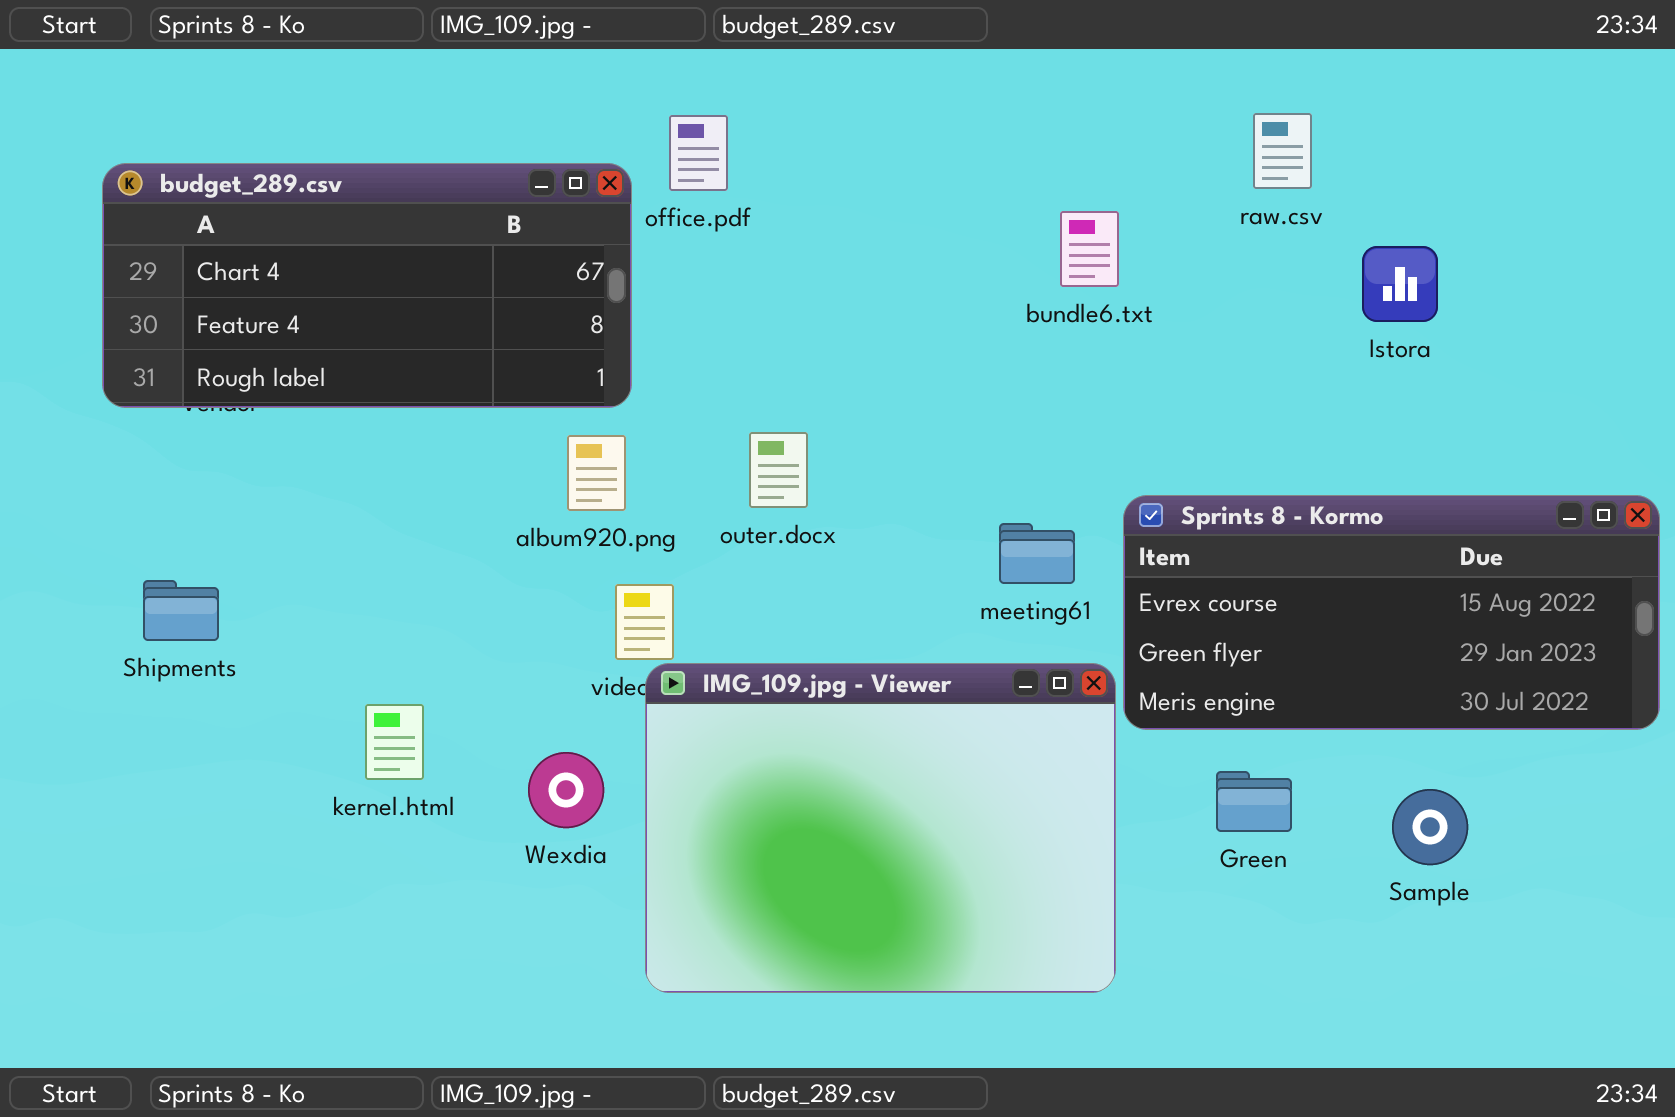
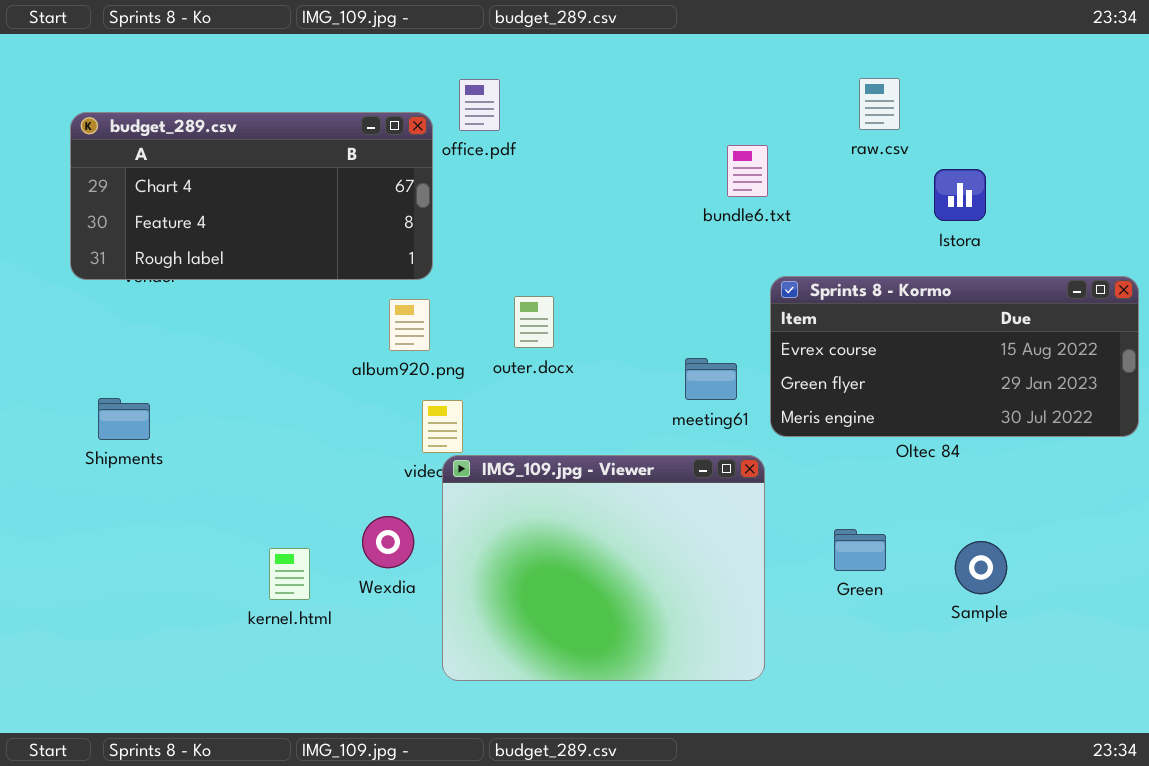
Sprints 8 - Kormo: [1123,495,1660,730] -> [770,276,1139,437], moved
kernel.html: [365,704,424,780] -> [269,548,310,600], moved

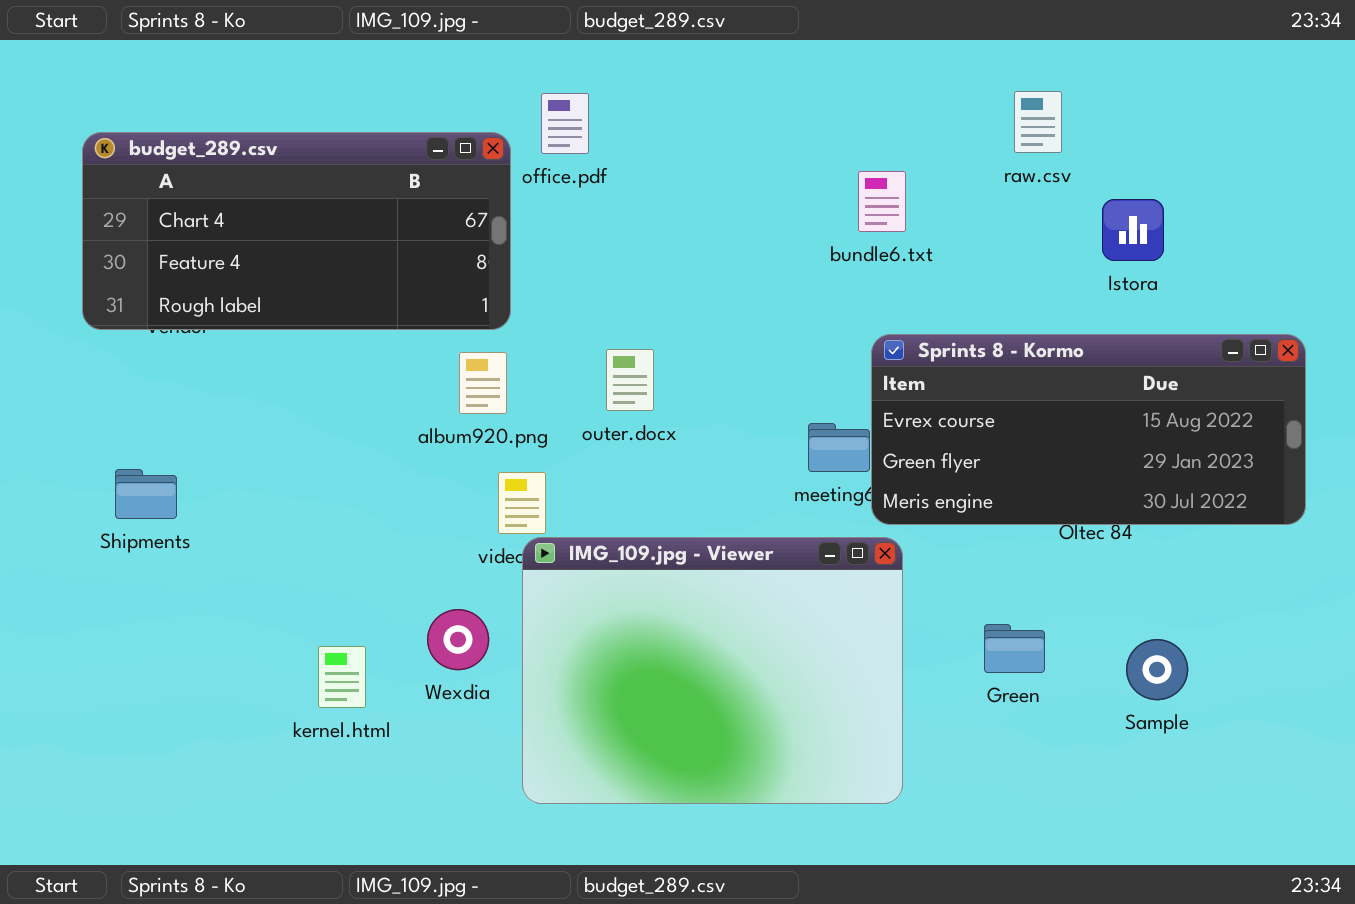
Sprints 8 - Kormo: [770,276,1139,437] -> [871,334,1306,525], moved

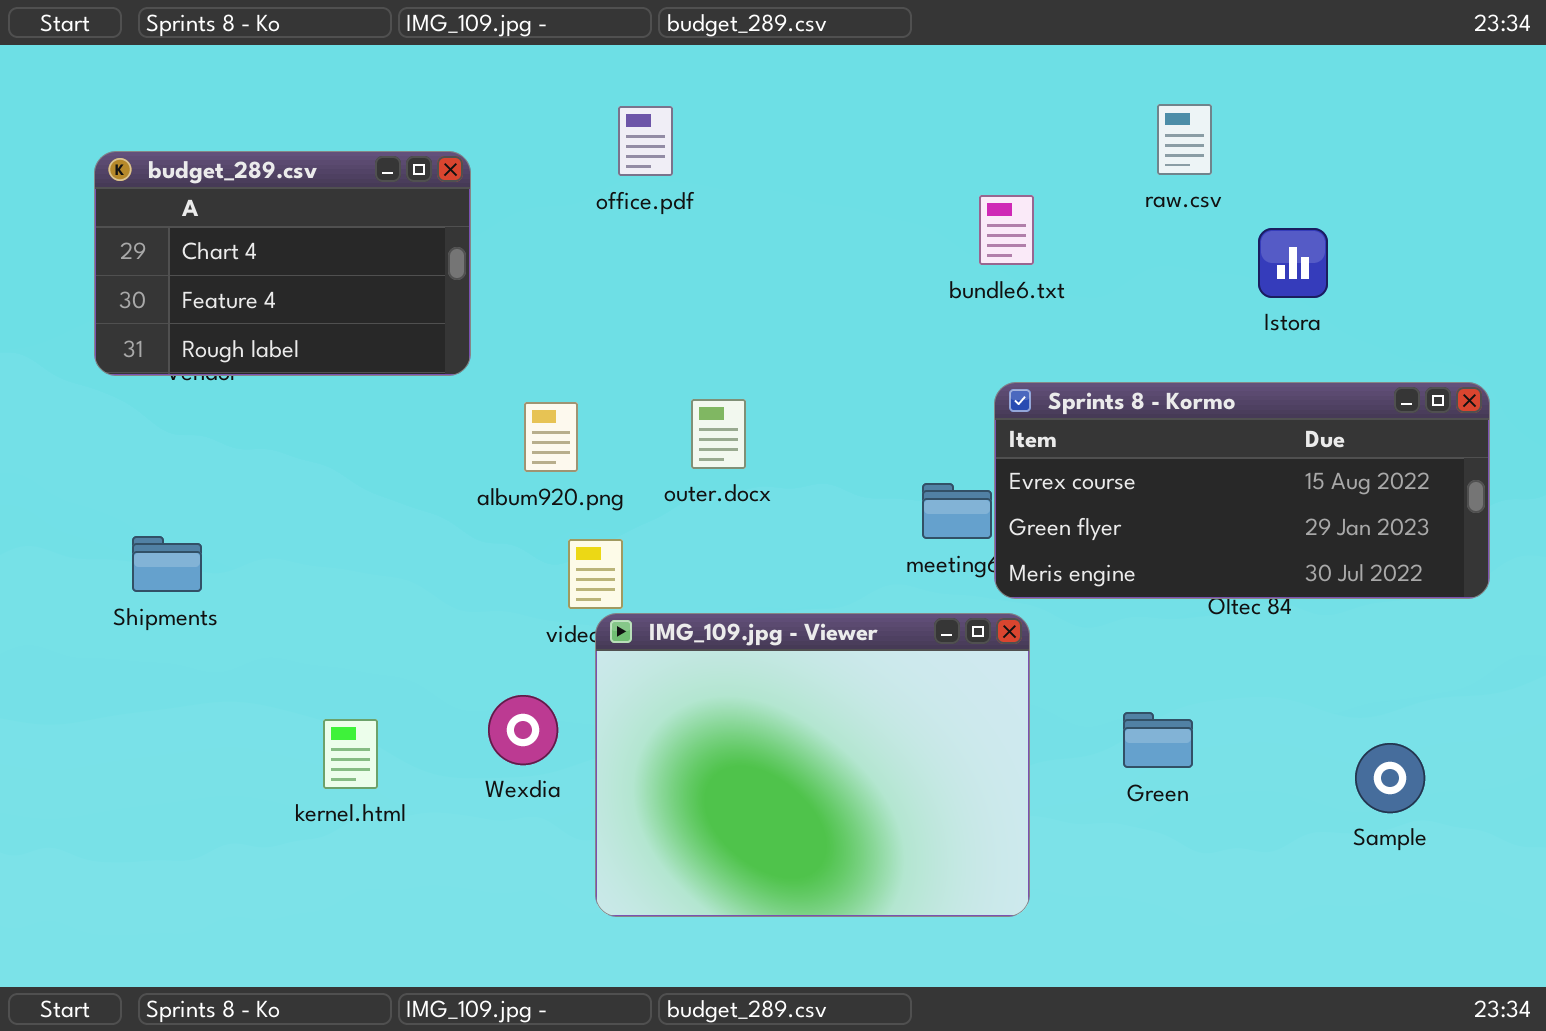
budget_289.csv: [82,132,511,330] -> [94,151,471,376], resized
Sample: [1126,639,1188,700] -> [1355,743,1425,813], moved
kernel.html: [318,646,366,708] -> [323,719,378,789], moved

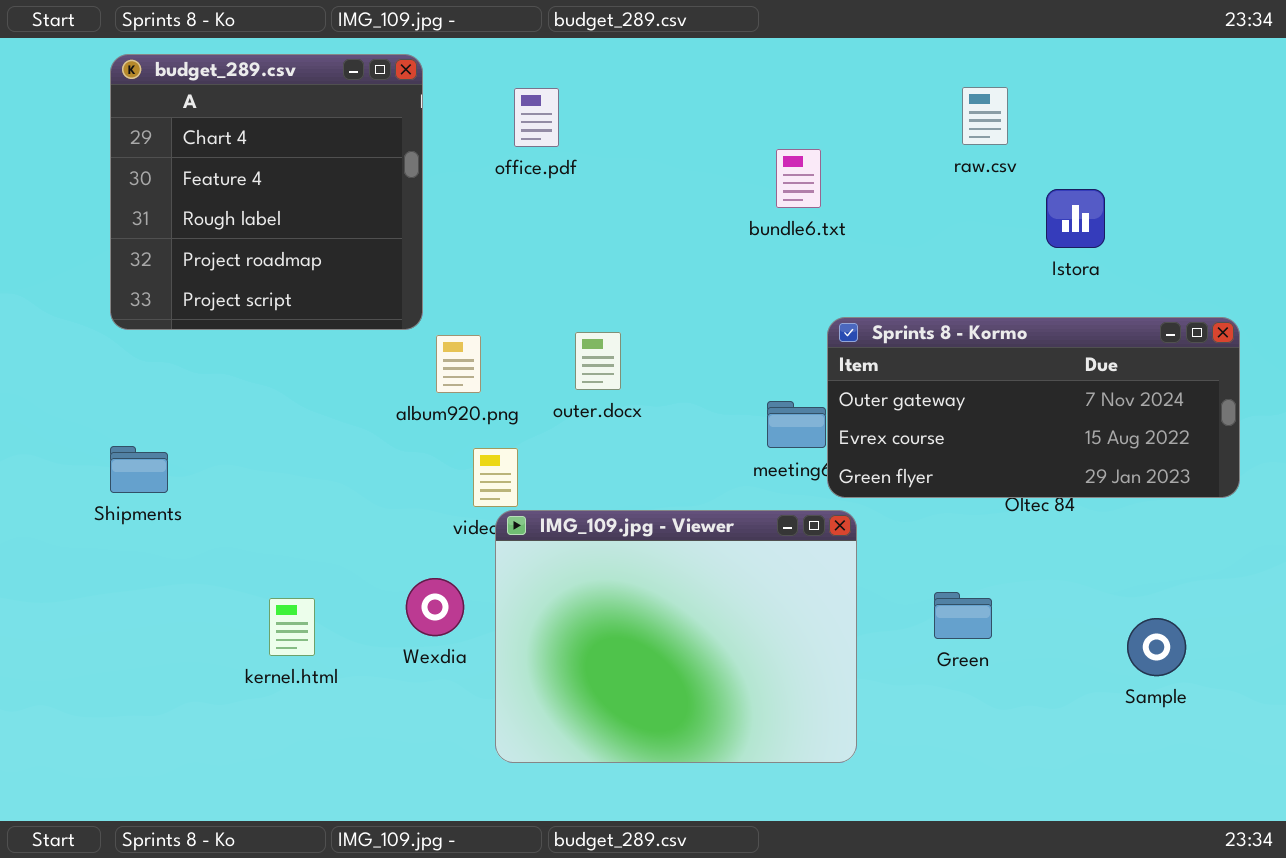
budget_289.csv: [94,151,471,376] -> [110,54,423,330], moved, resized
bundle6.txt: [979,195,1034,265] -> [776,149,821,208], moved
Sprints 8 - Kormo: [994,382,1490,599] -> [827,317,1240,498], scrolled up 1 row

